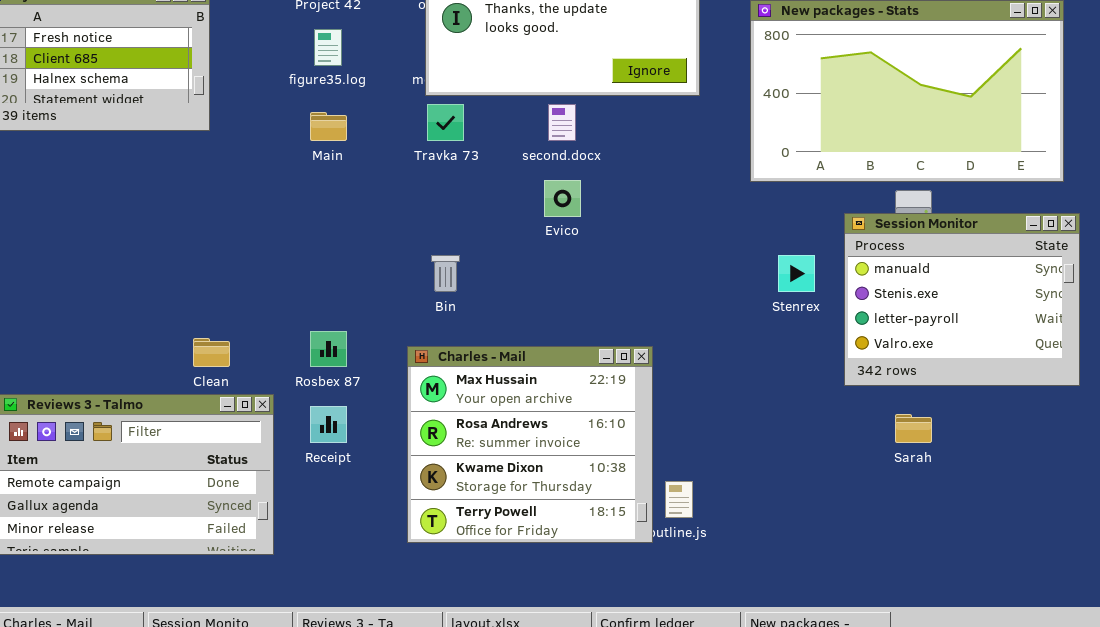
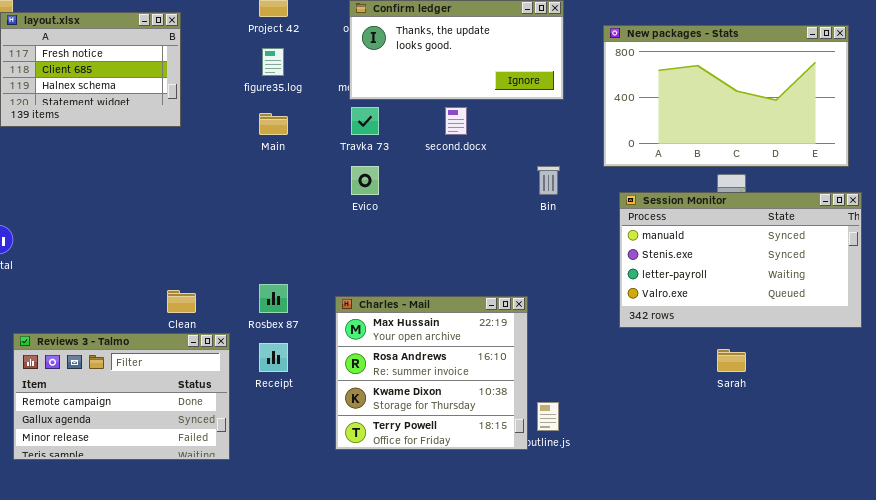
Evico: [544,180,581,217] -> [351,166,379,195], moved
Session Monitor: [844,213,1080,386] -> [619,192,862,328], resized
Bin: [431,255,460,292] -> [537,166,560,195], moved

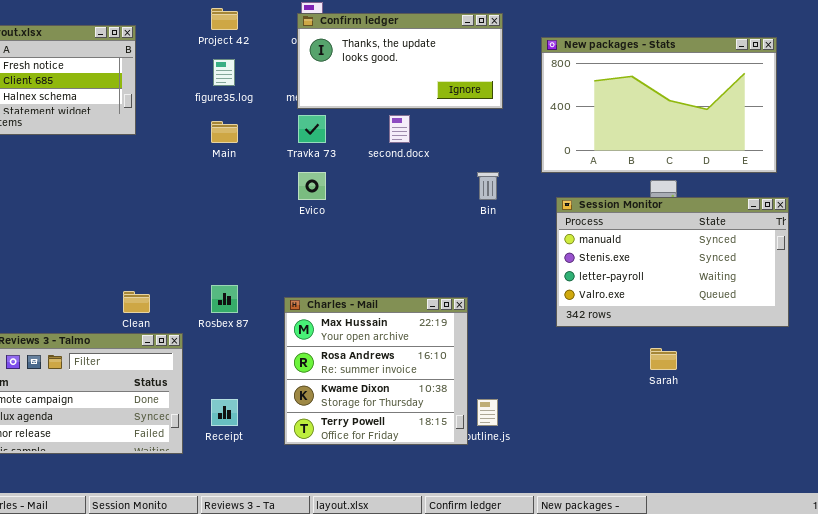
Receipt: [259,343,288,372] -> [211,399,238,426], moved

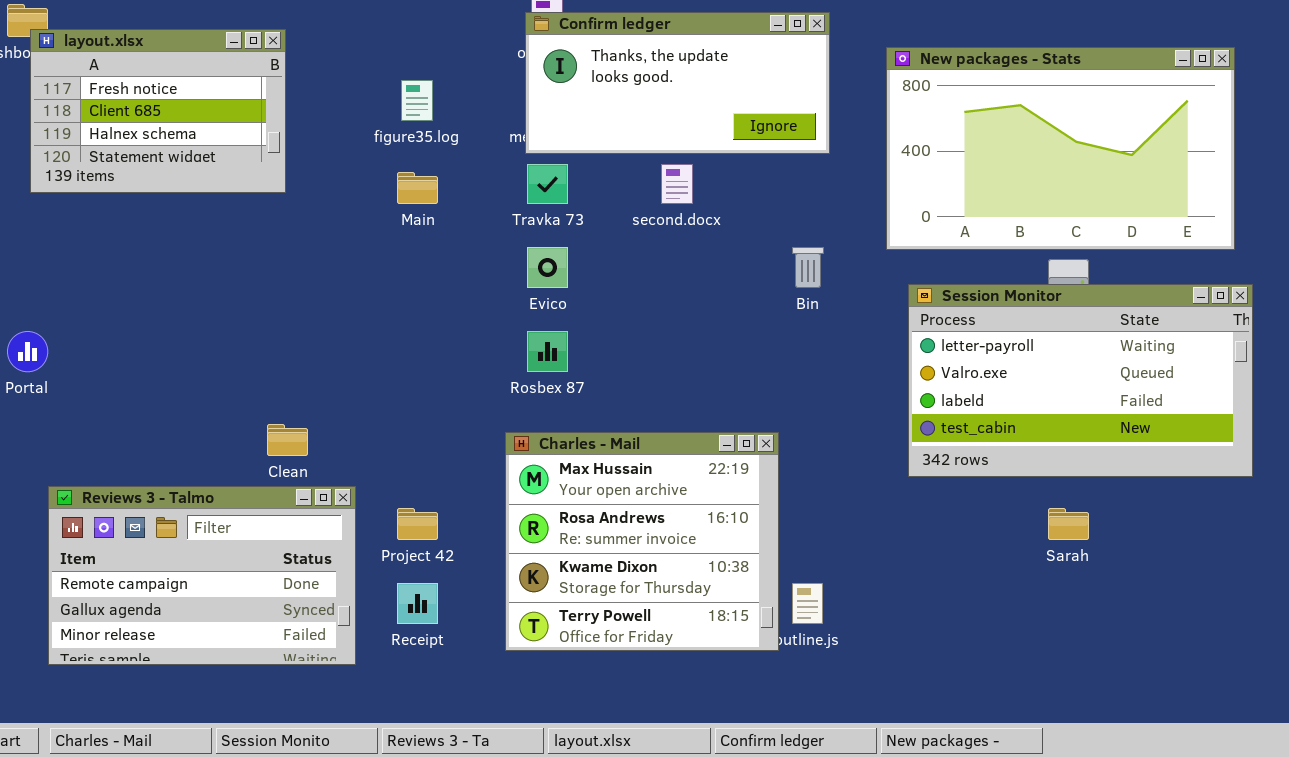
Project 42: [211,8,238,30] -> [397,508,438,540], moved
Session Monitor: [556,197,789,327] -> [908,284,1253,477], scrolled down 2 rows
Rosbex 87: [211,285,238,313] -> [527,331,568,372], moved

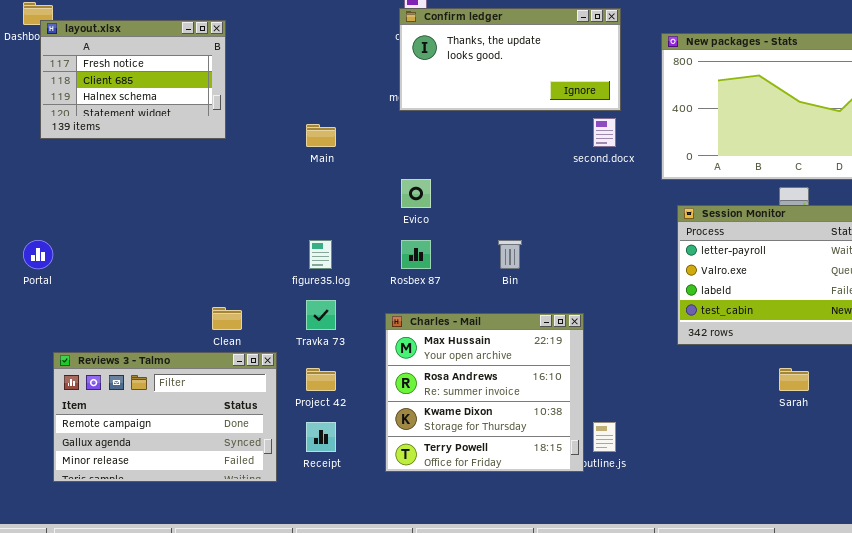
figure35.log: [401,80,433,121] -> [309,240,332,269], moved
Travka 73: [527,164,568,204] -> [306,300,336,330], moved
second.docx: [661,164,693,204] -> [593,118,616,147], moved
Bin: [792,247,824,288] -> [498,240,522,269], moved

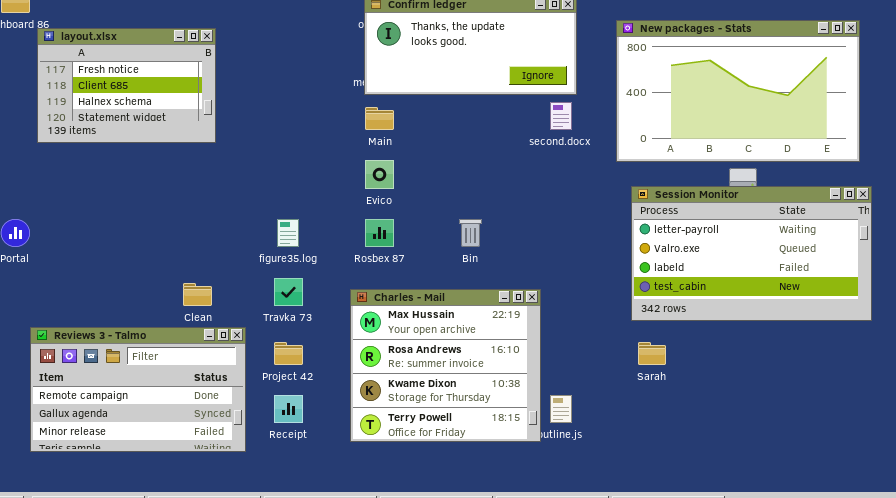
layout.xlsx: [40,20,226,139] -> [37,28,216,143], moved
Main: [306,124,336,147] -> [365,107,394,130], moved
Sarah: [779,368,809,391] -> [638,342,666,365], moved

